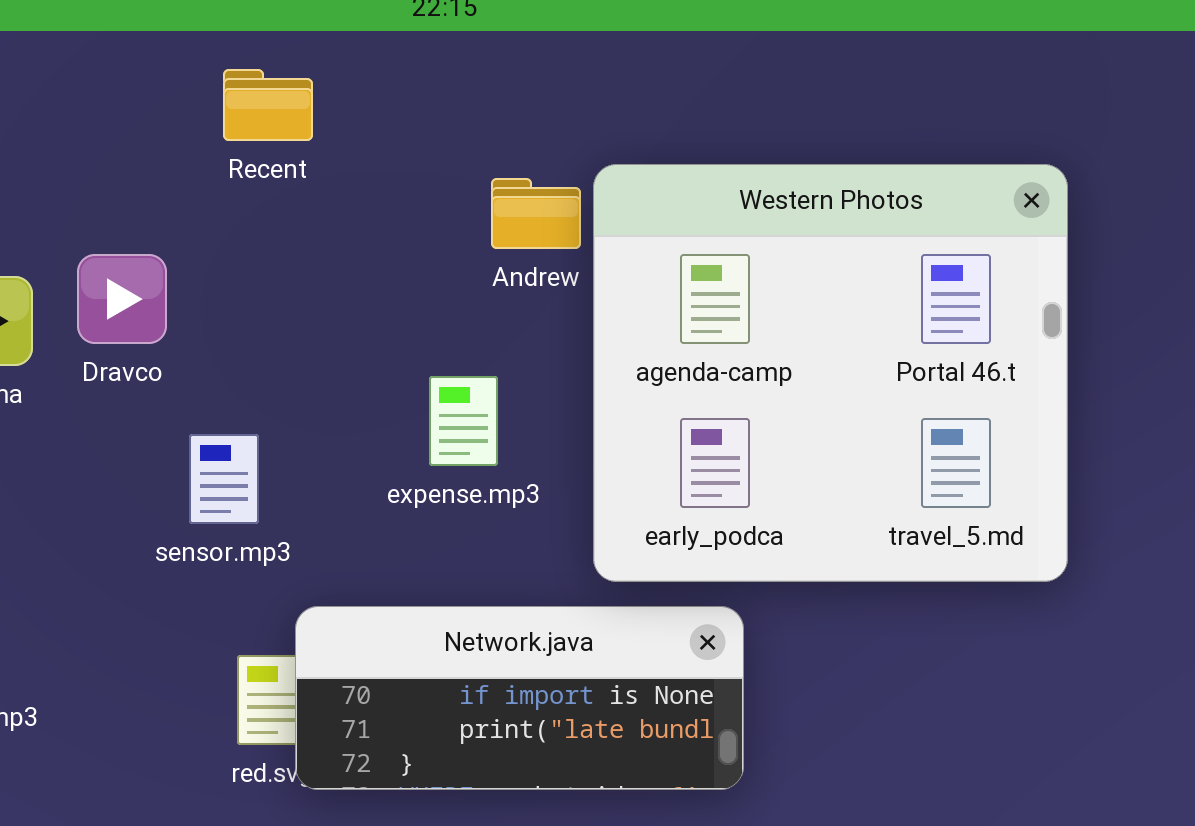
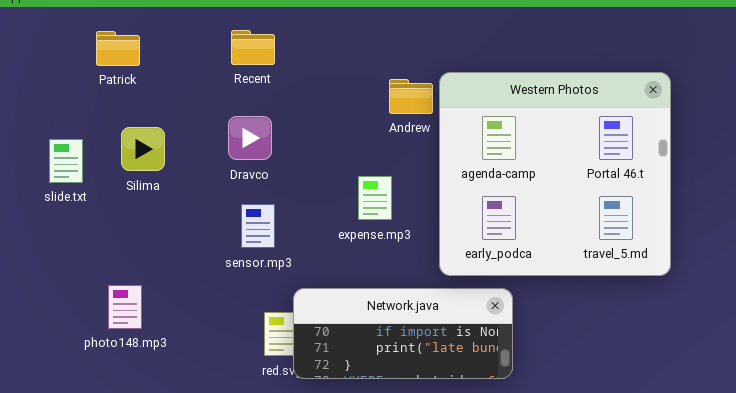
Recent: [223,69,313,141] -> [231,30,275,65], moved
Dravco: [77,254,167,344] -> [228,116,272,160], moved

